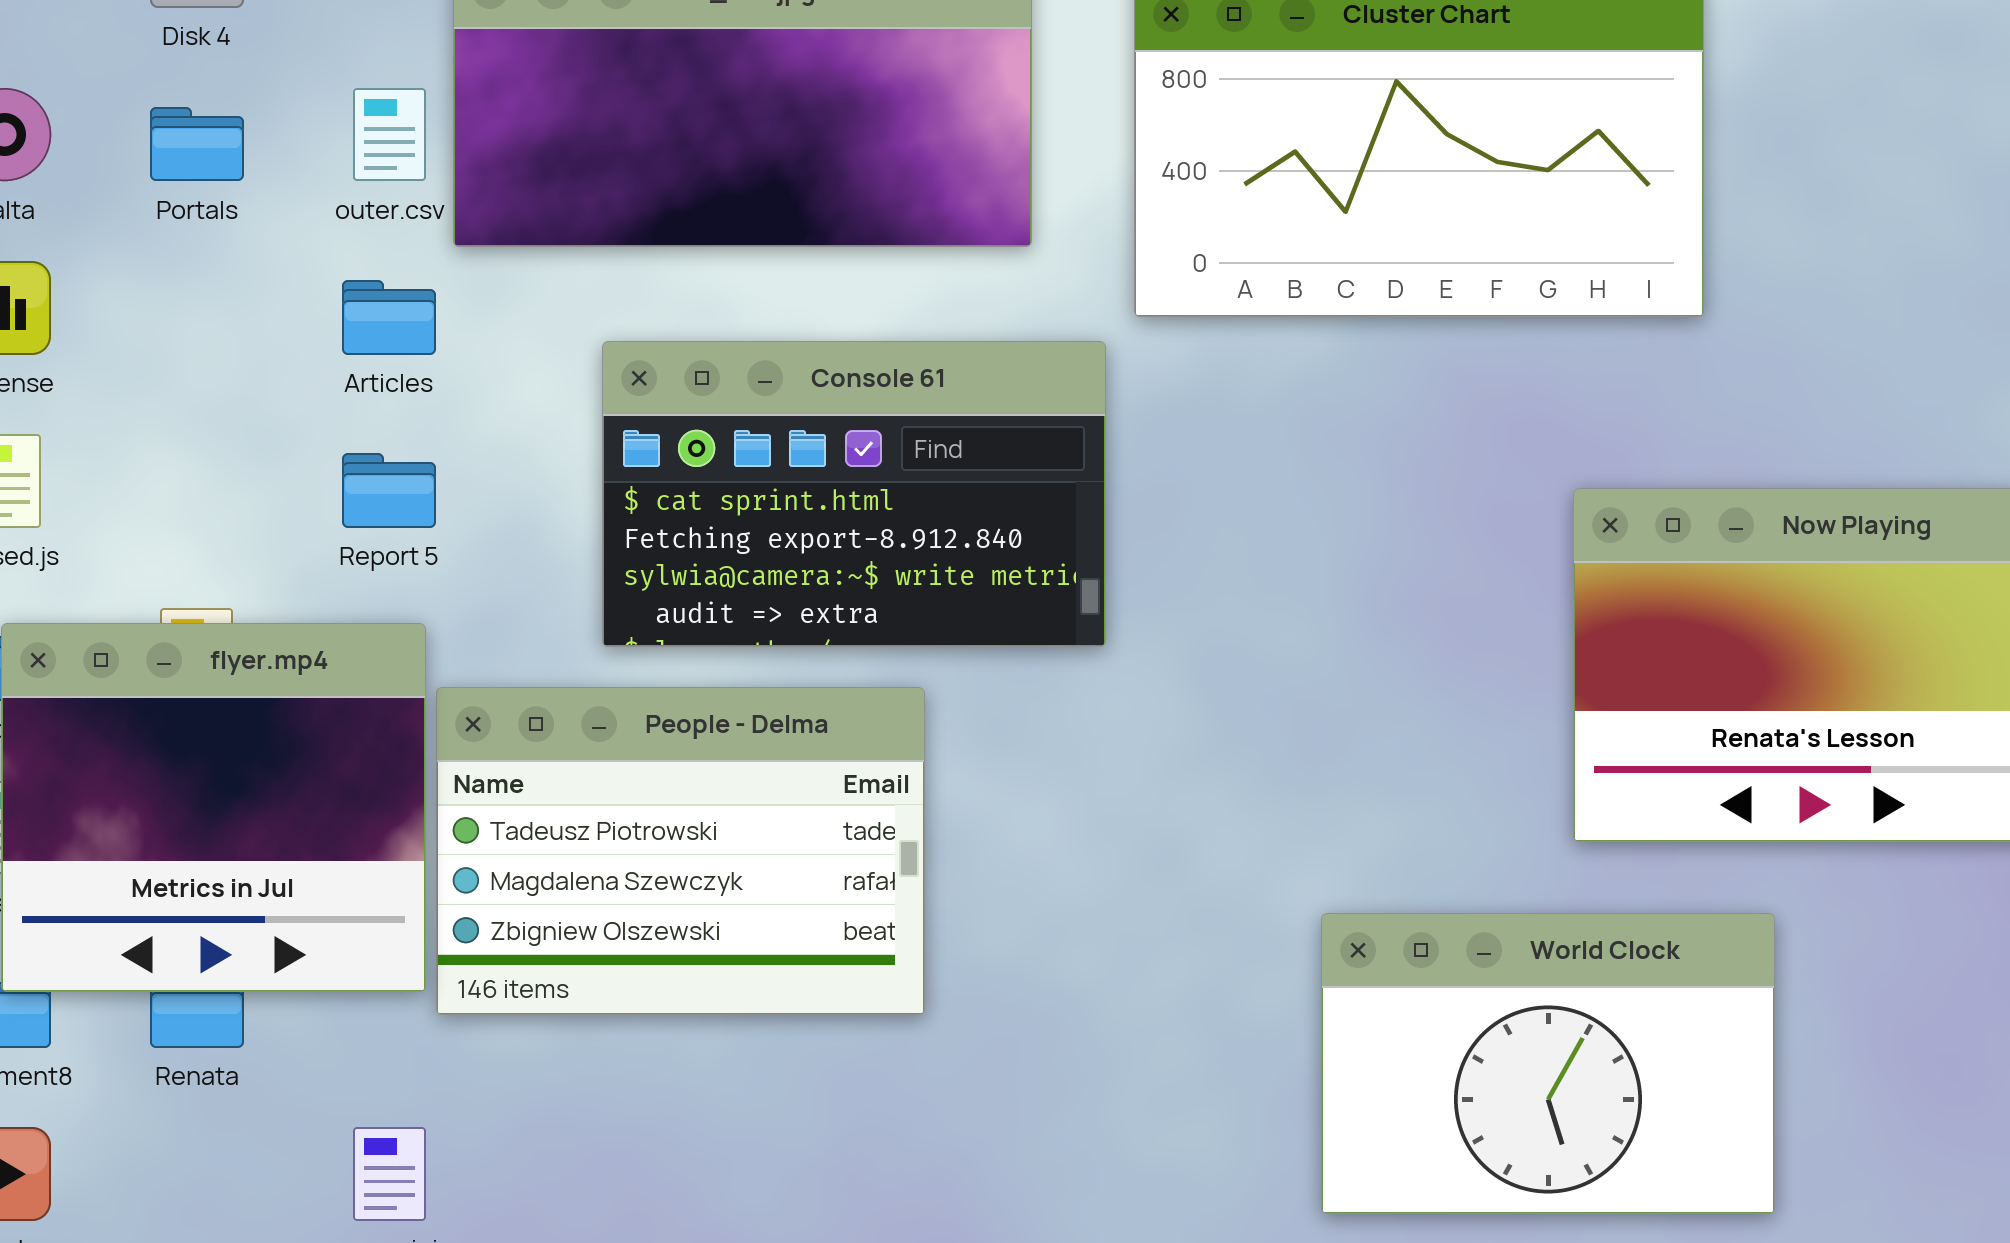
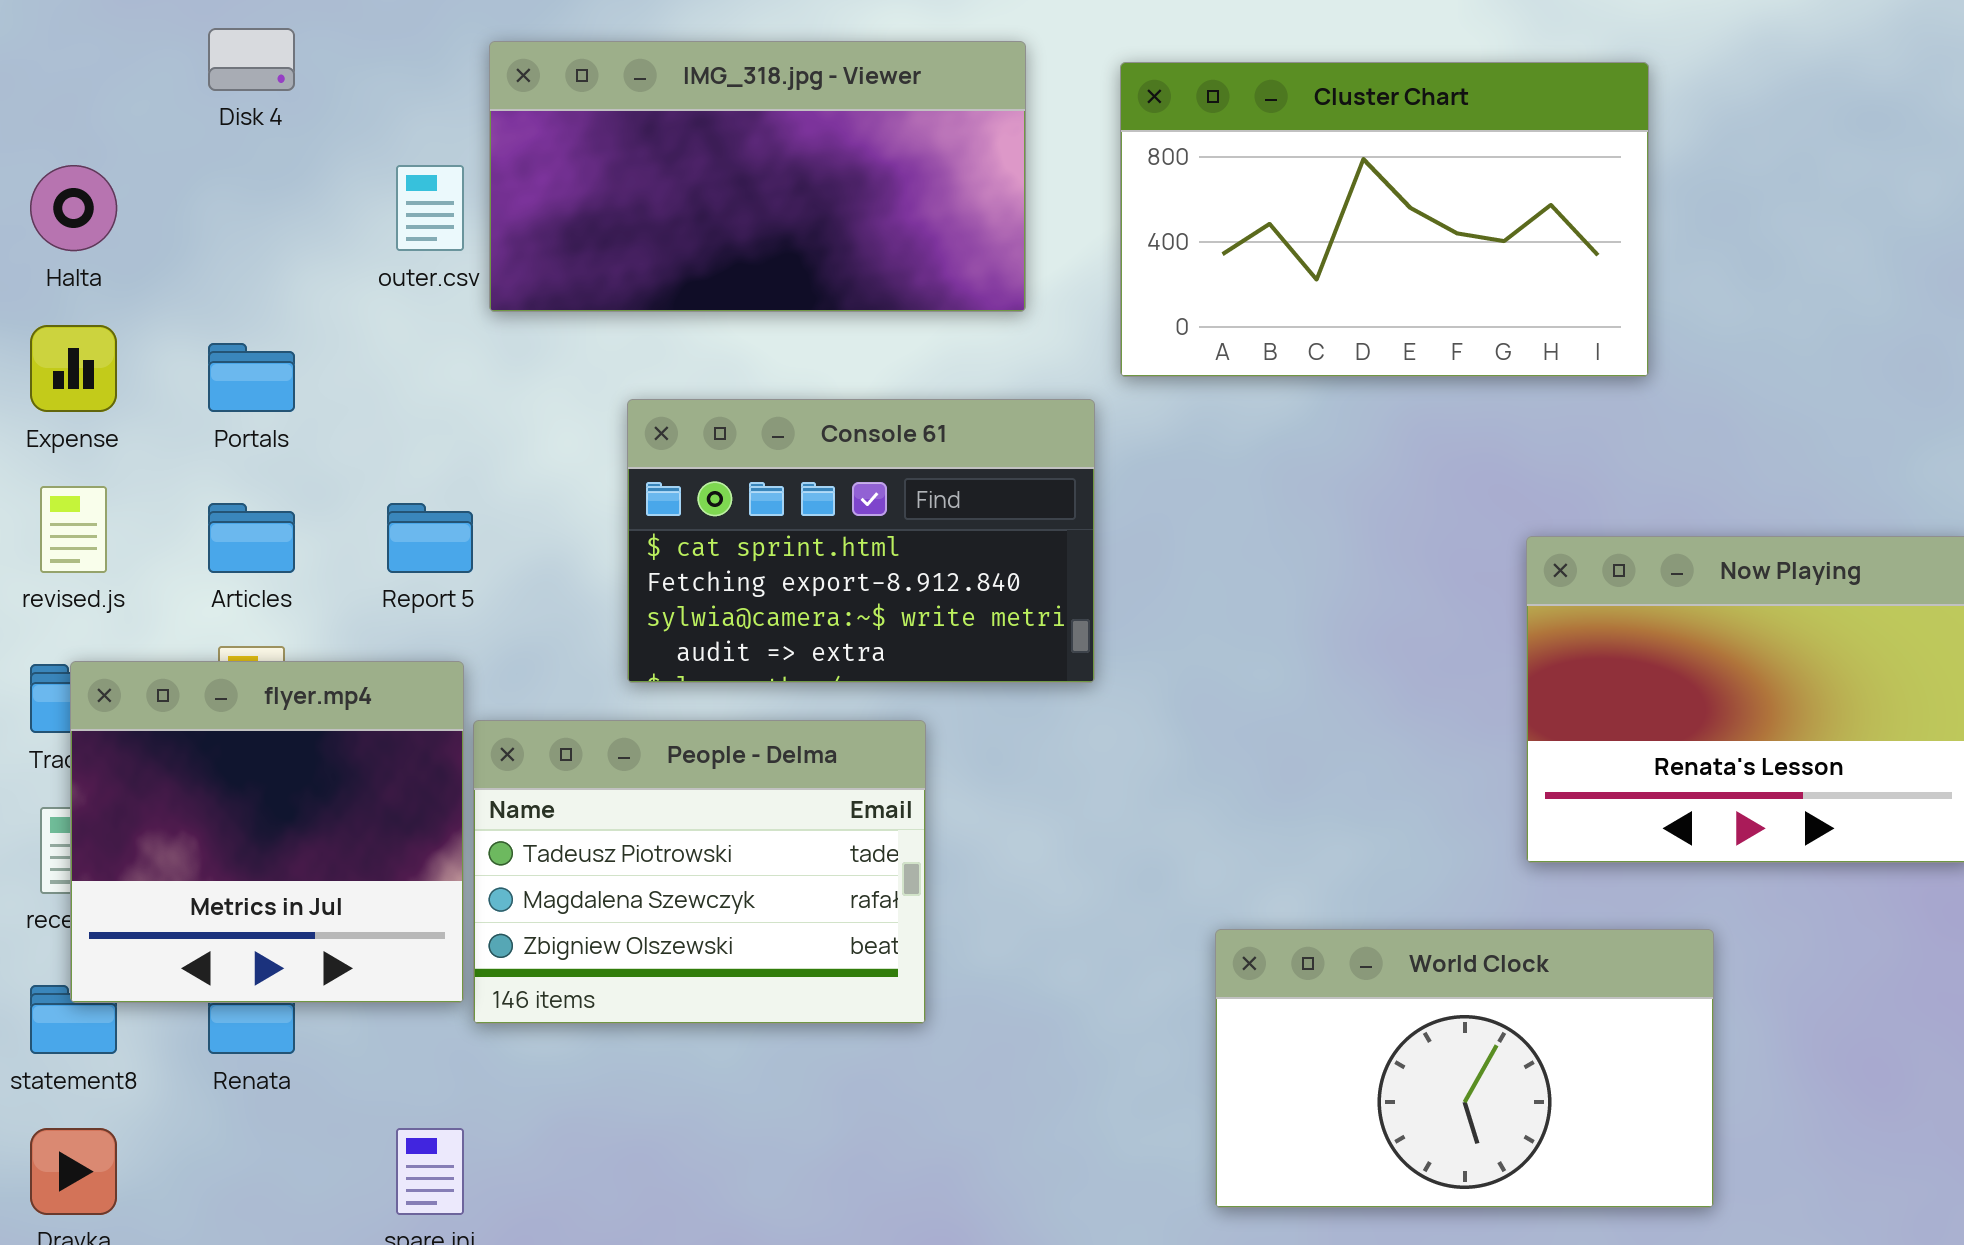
Portals: [150,107,244,181] -> [208,343,295,412], moved
Articles: [342,280,436,355] -> [208,503,295,573], moved
World Clock: [1321,913,1775,1214] -> [1215,929,1714,1208], resized

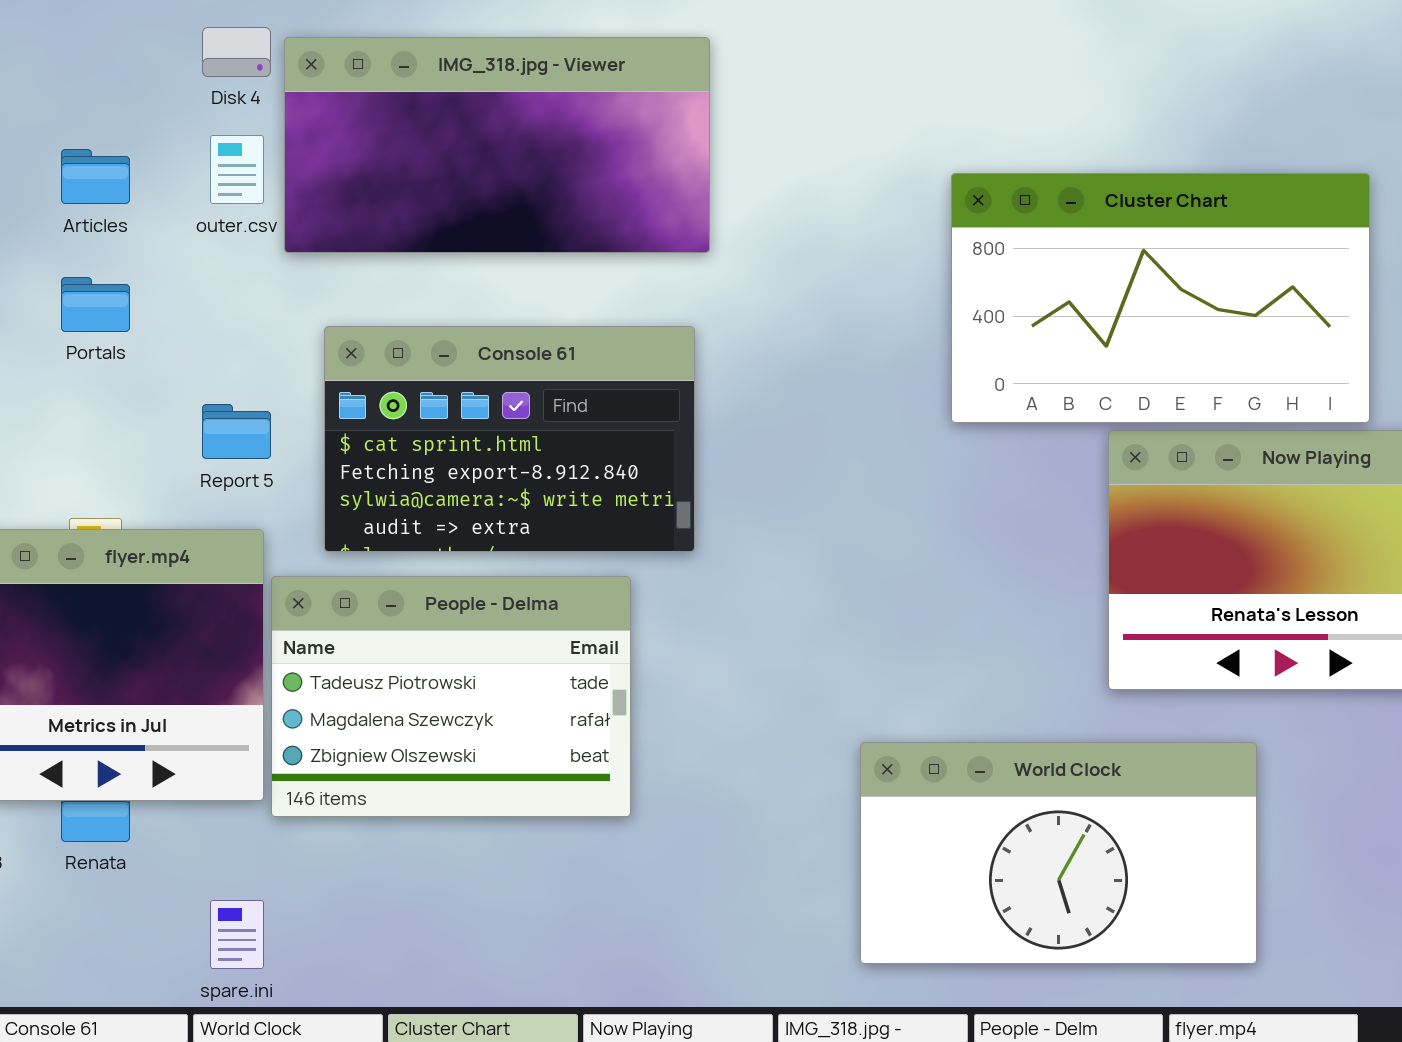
Disk 4: [208,28,295,91] -> [202,27,271,77], moved
Cluster Chart: [1120,62,1649,377] -> [951,173,1370,423], moved
Console 61: [627,399,1095,683] -> [324,326,695,552], moved
Articles: [208,503,295,573] -> [61,149,130,204], moved

